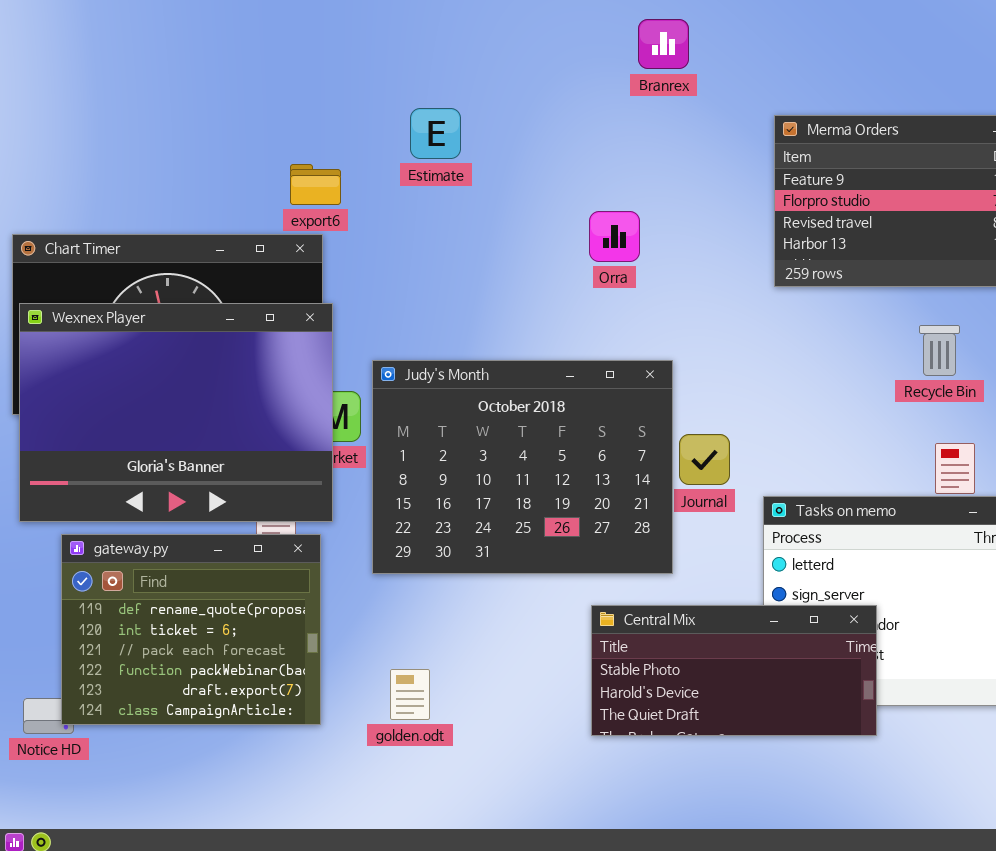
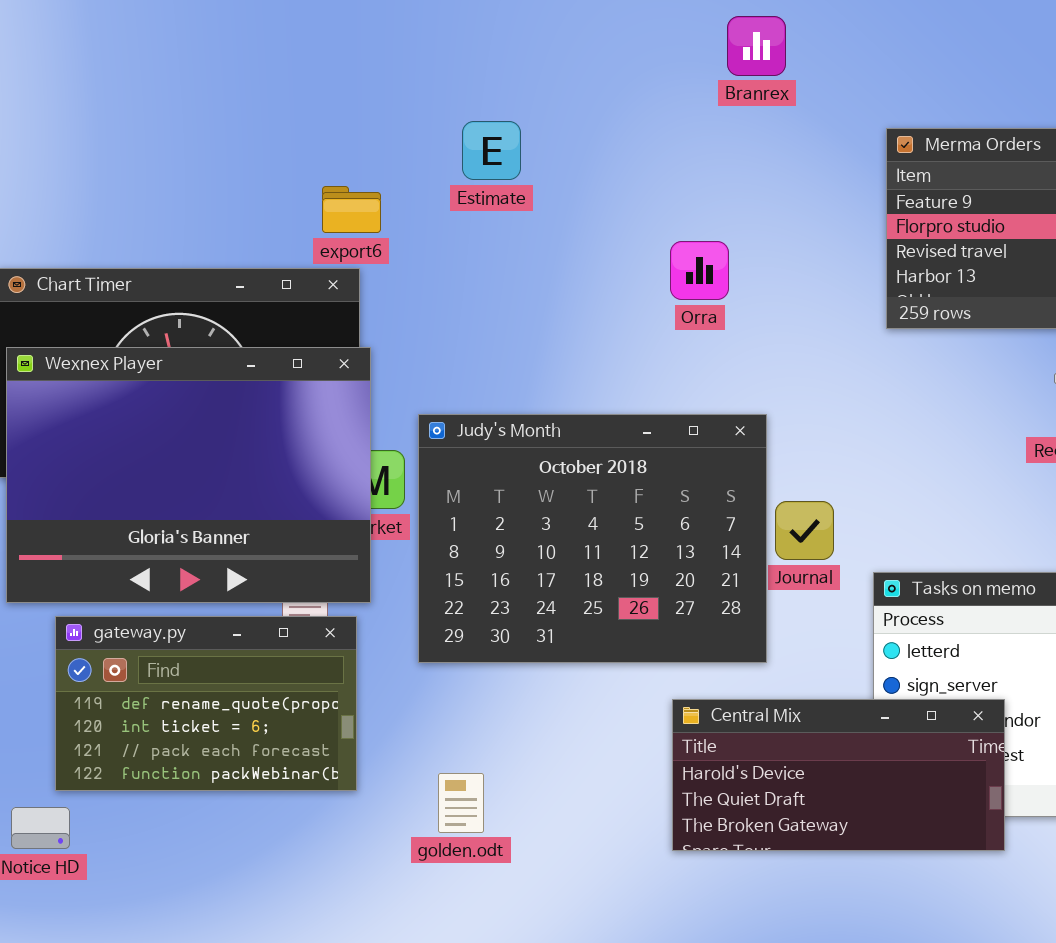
gateway.py: [61,534,321,725] -> [55,616,357,791], resized
Central Mix: [591,605,877,736] -> [672,699,1005,851], scrolled down 1 row

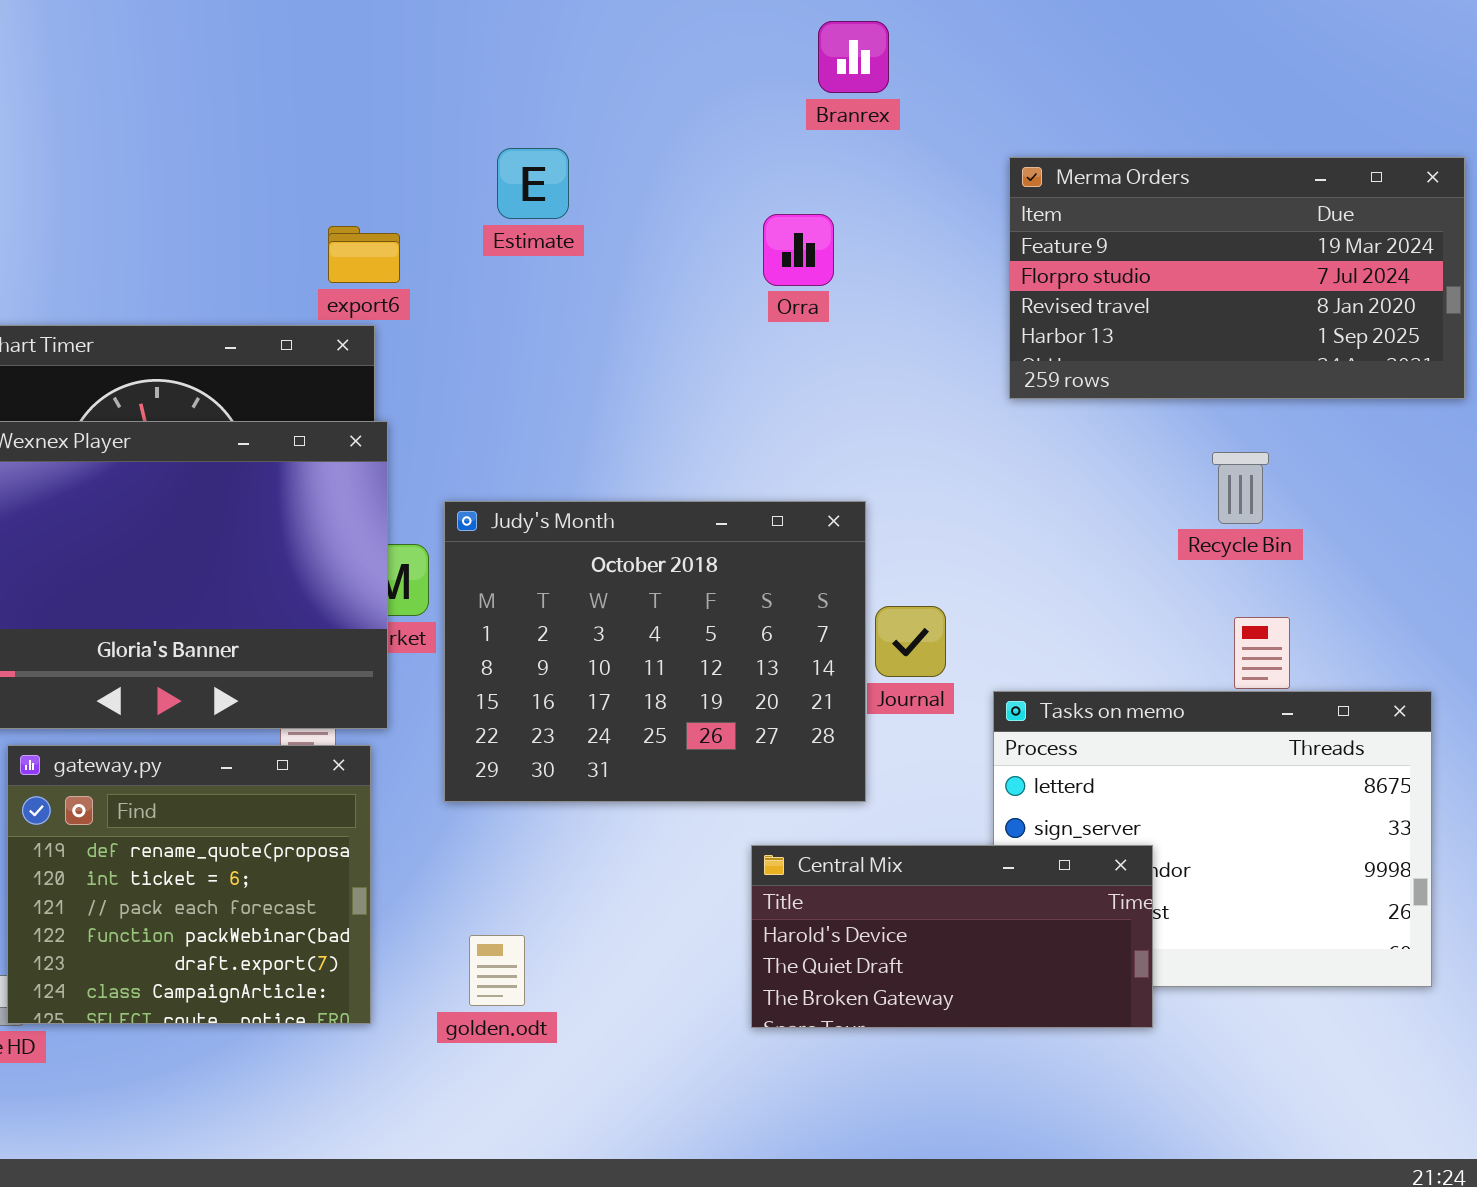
Orra: [670,241,729,300] -> [763,214,834,286], moved
gateway.py: [55,616,357,791] -> [7,745,371,1024], resized

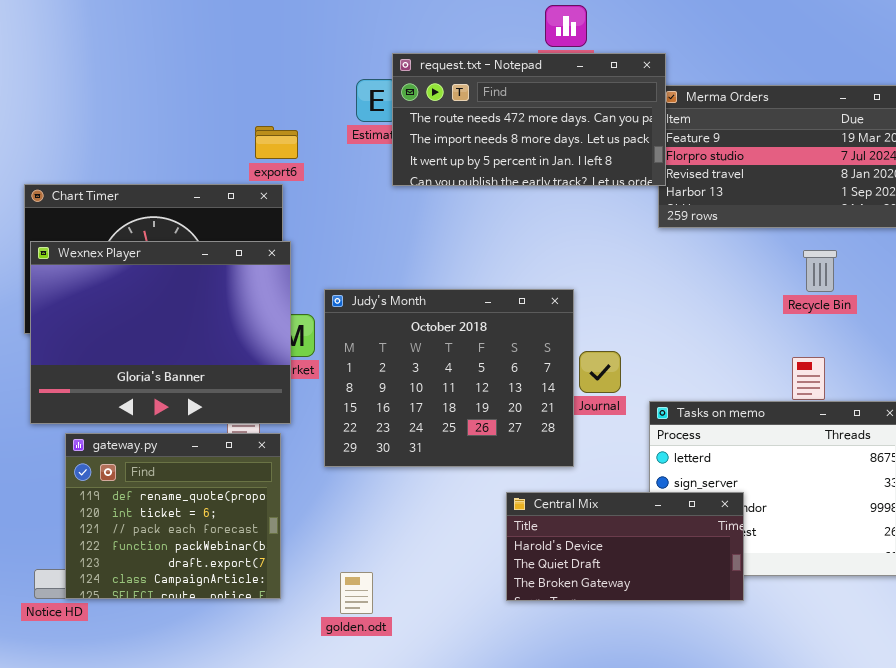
request.txt - Notepad: none -> [392,53,666,186], opened
Recycle Bin: [1212,452,1269,524] -> [803,250,837,292], moved
golden.odt: [469,935,525,1006] -> [340,572,373,614], moved

